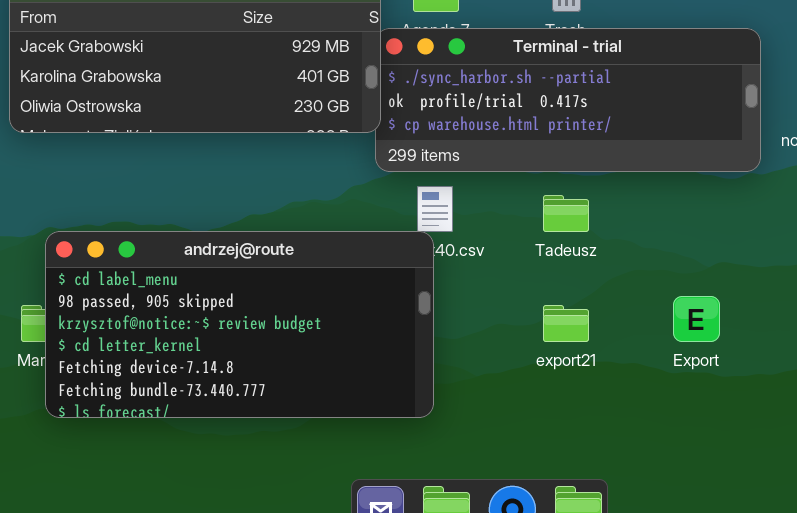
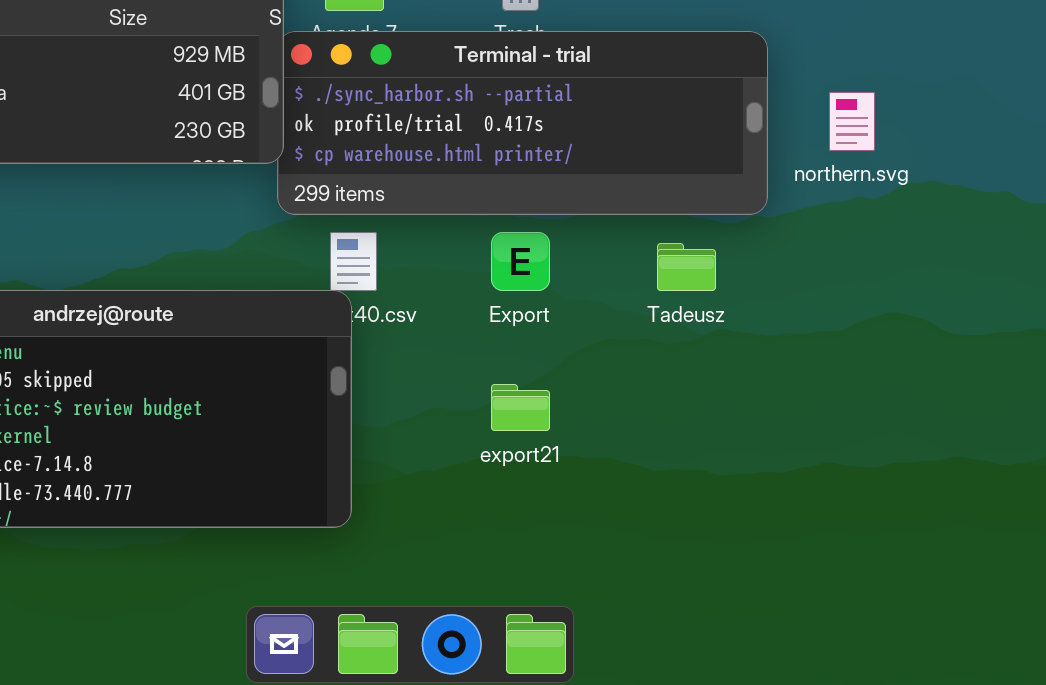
Tadeusz: [543,195,589,232] -> [657,243,716,291], moved
Export: [673,296,720,342] -> [491,232,550,291], moved

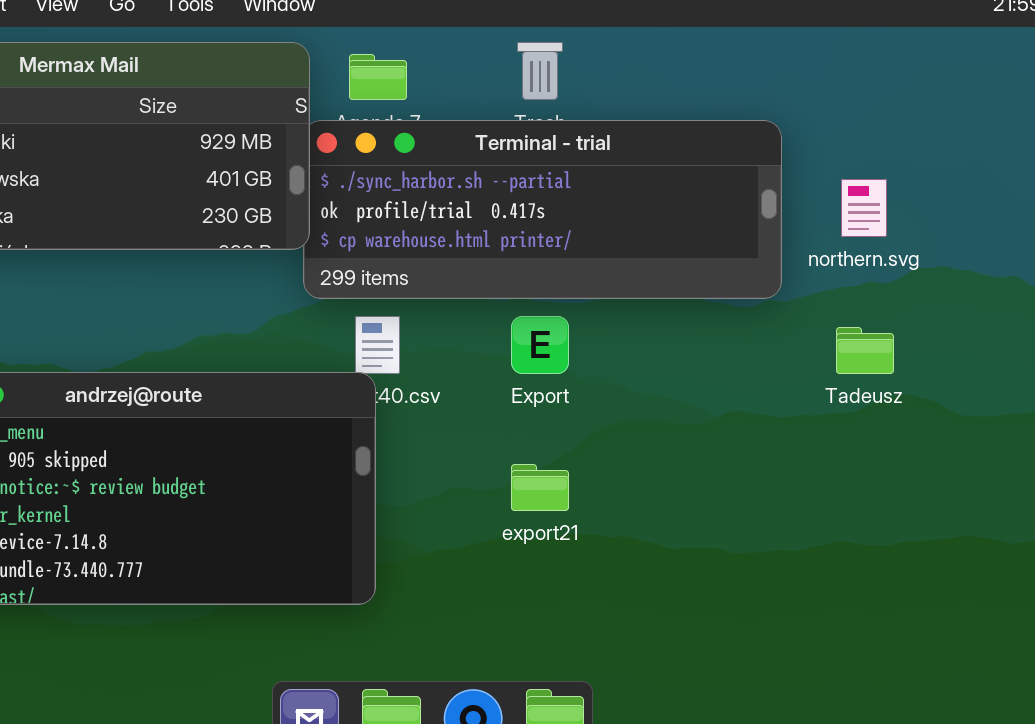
Tadeusz: [657,243,716,291] -> [836,327,894,374], moved

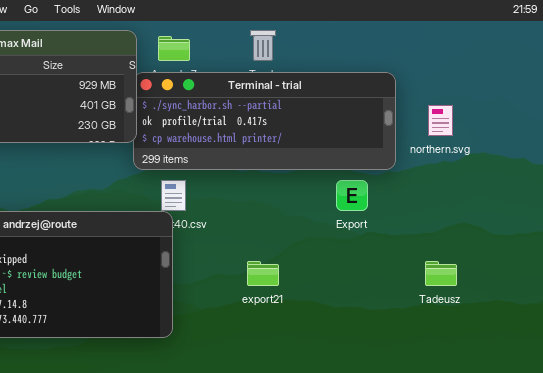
Export: [511,316,569,374] -> [336,180,368,211], moved
Tadeusz: [836,327,894,374] -> [425,261,457,286], moved

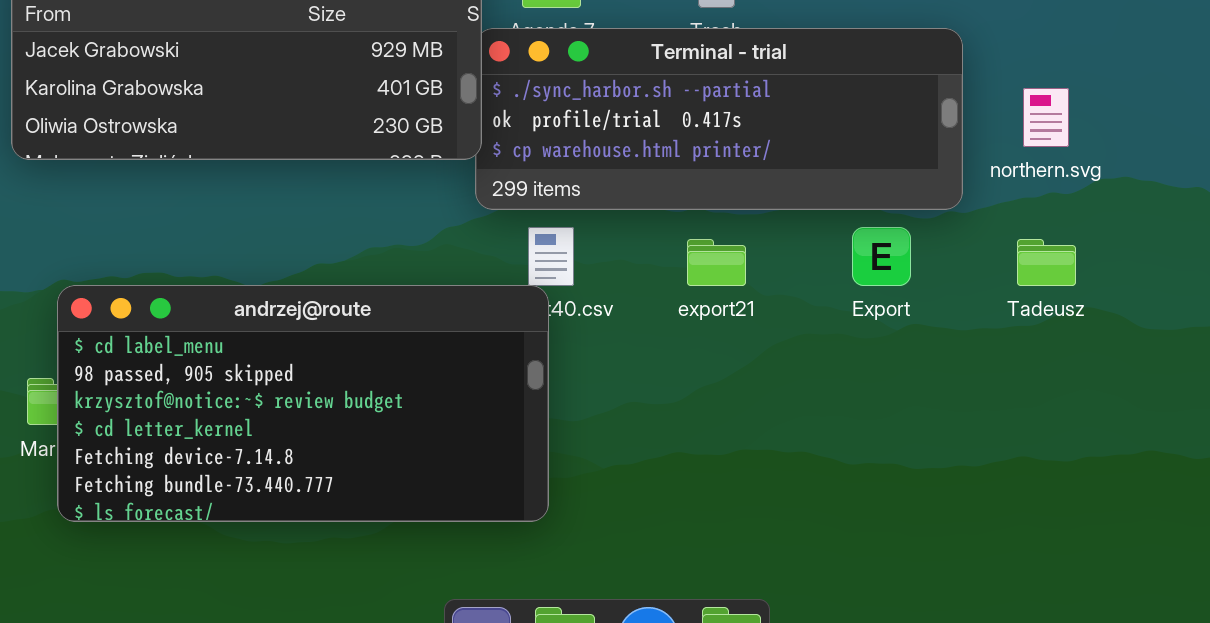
export21: [247,261,279,286] -> [687,239,746,286], moved
Tadeusz: [425,261,457,286] -> [1017,239,1076,286], moved

